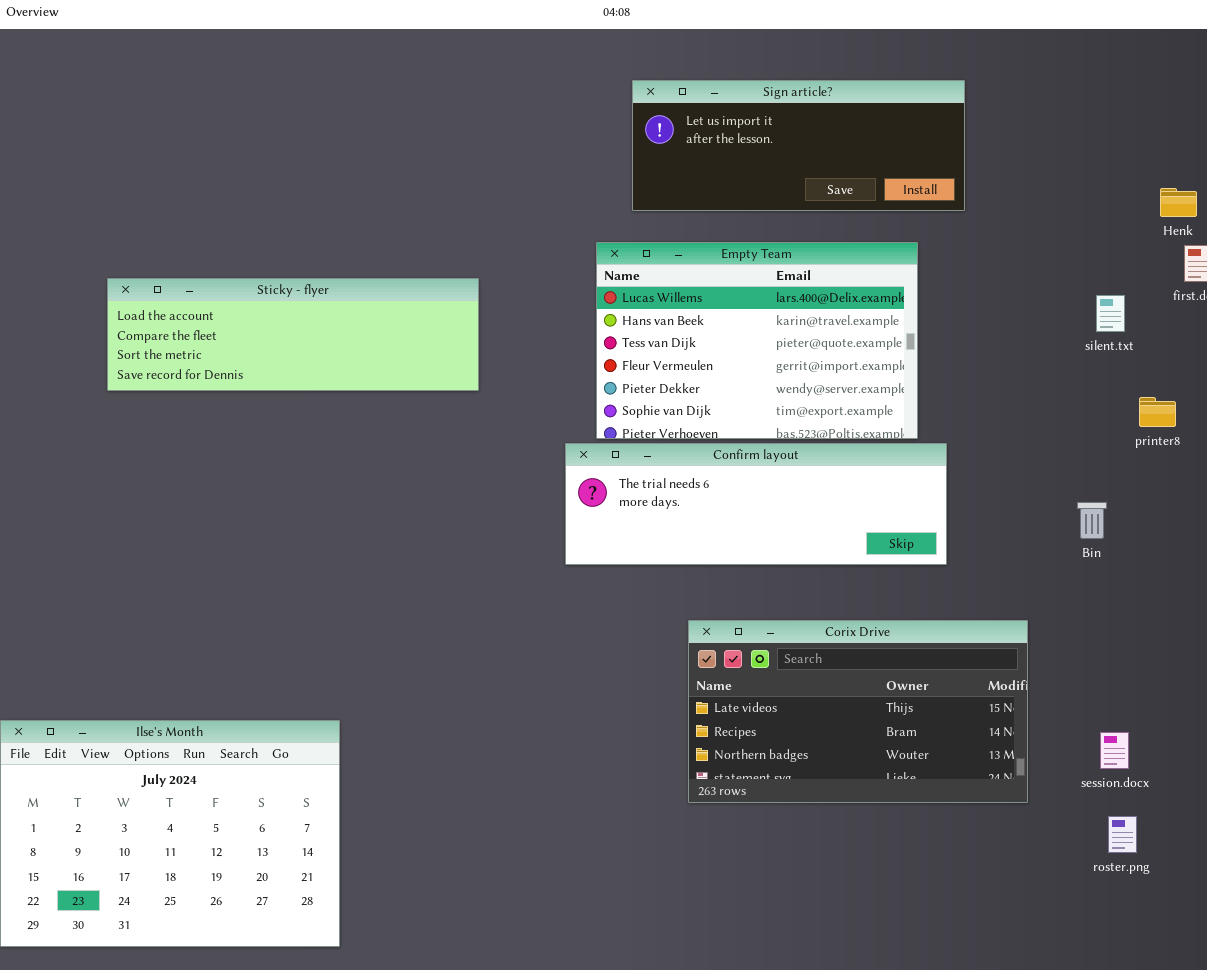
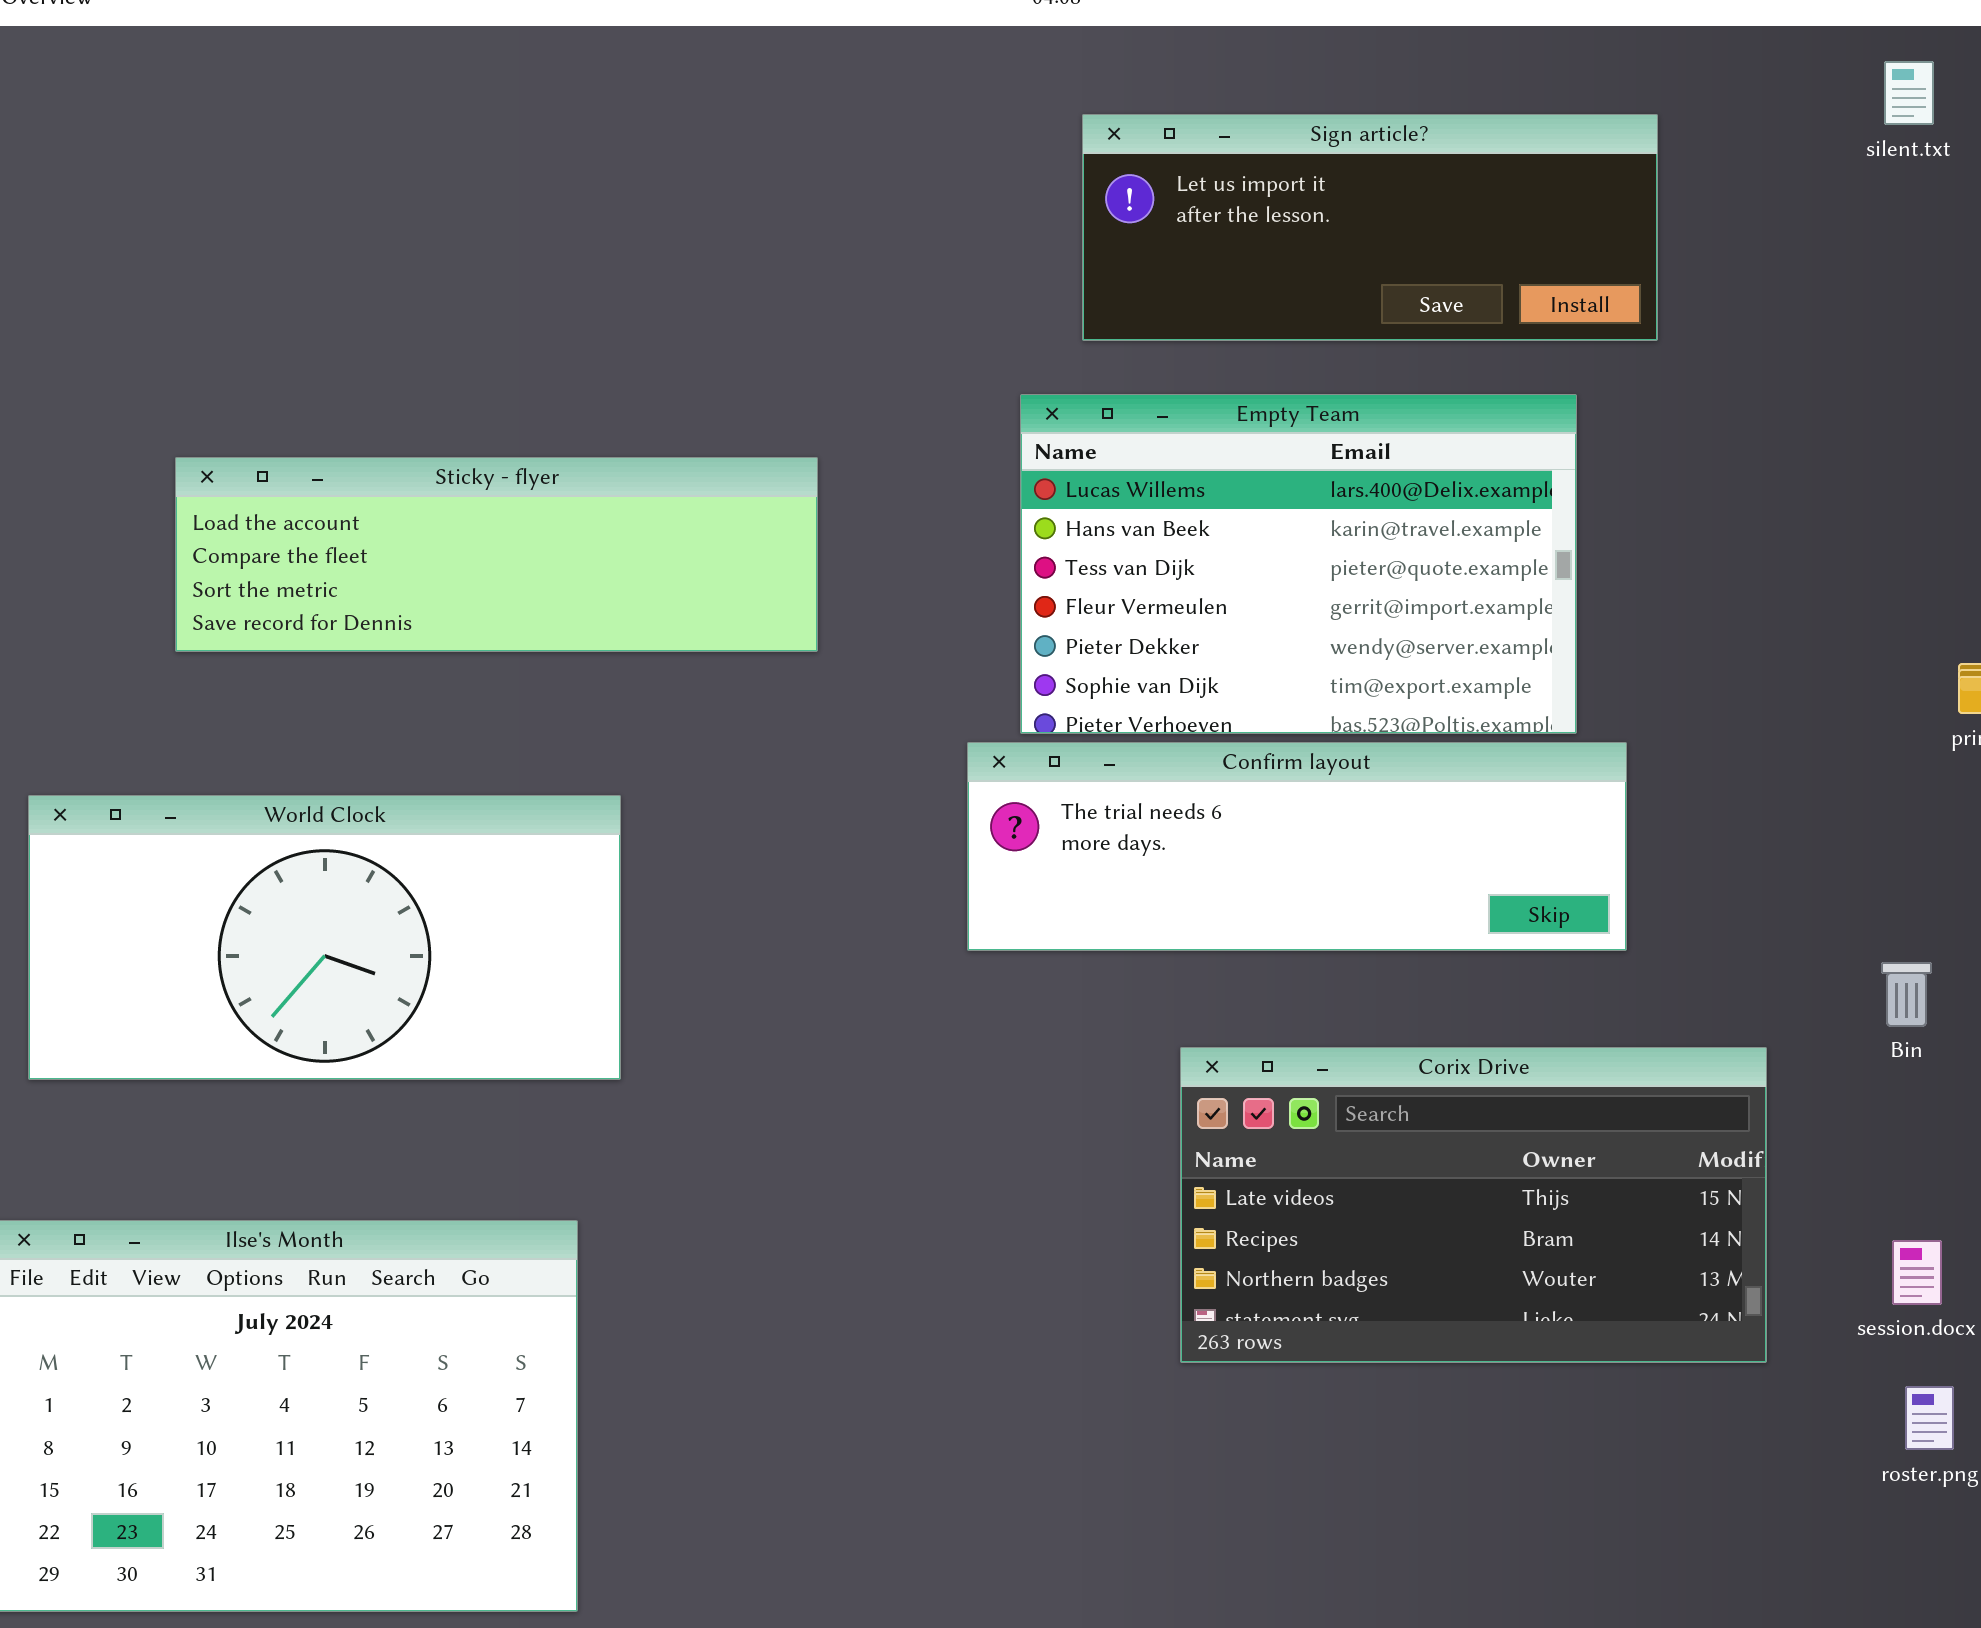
silent.txt: [1096,295,1125,332] -> [1884,61,1934,125], moved
World Clock: none -> [28,795,621,1080], opened
Bin: [1077,502,1107,539] -> [1881,962,1932,1027], moved

